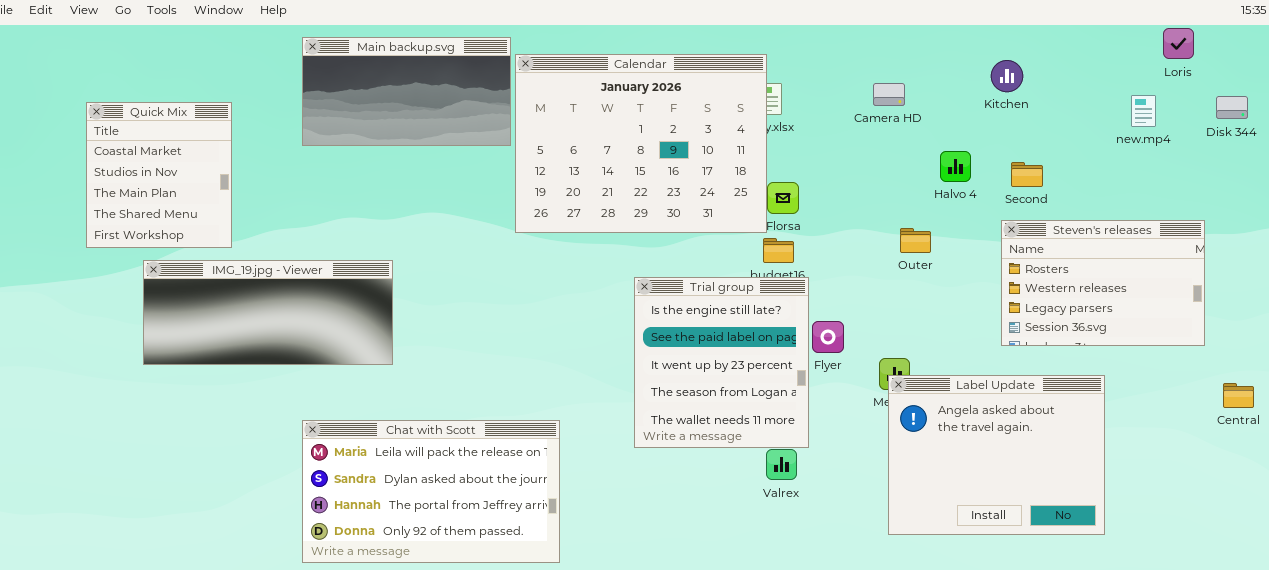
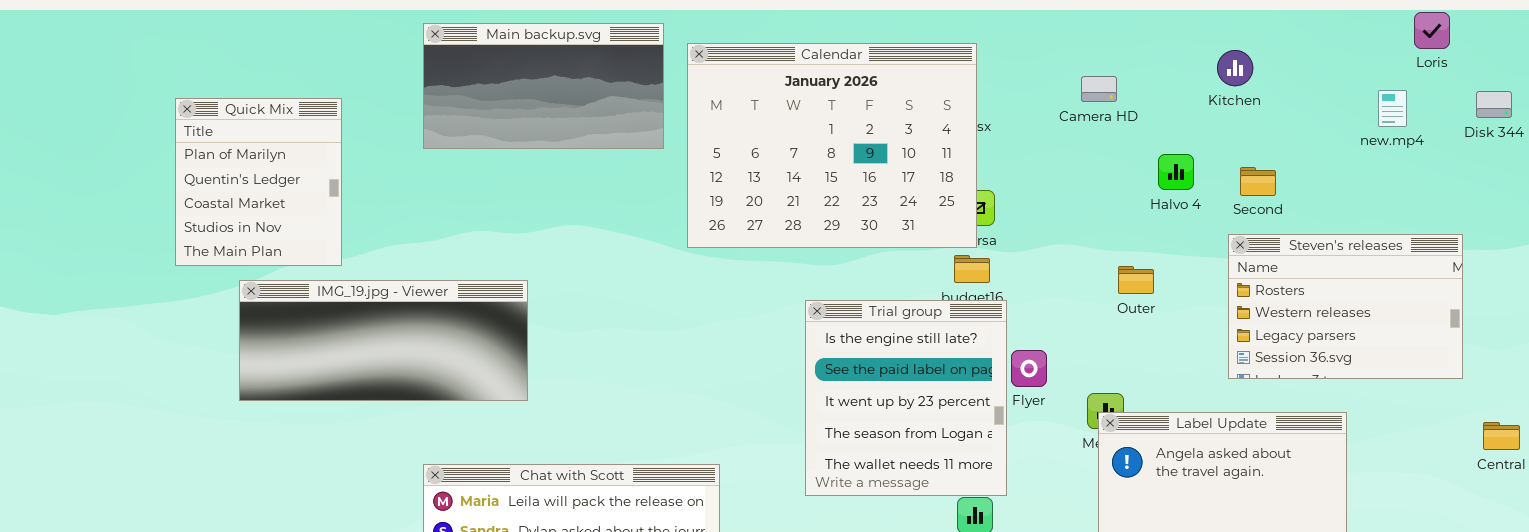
Calendar: [515,54,767,233] -> [687,43,977,248], moved
Quick Mix: [86,102,232,248] -> [175,98,342,266], scrolled up 2 rows
Outer: [900,228,931,253] -> [1118,266,1154,294], moved

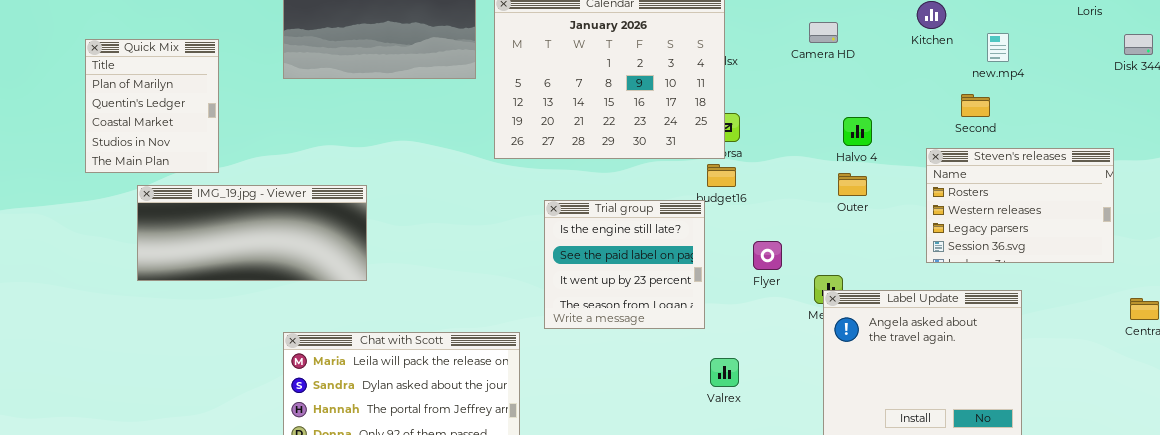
new.mp4: [1378,90,1407,127] -> [987,33,1009,62], moved
Halvo 4: [1158,154,1194,190] -> [843,117,872,146], moved
Second: [1240,167,1276,196] -> [961,94,990,117], moved
Trial group: [805,300,1007,496] -> [544,200,705,329], moved, resized

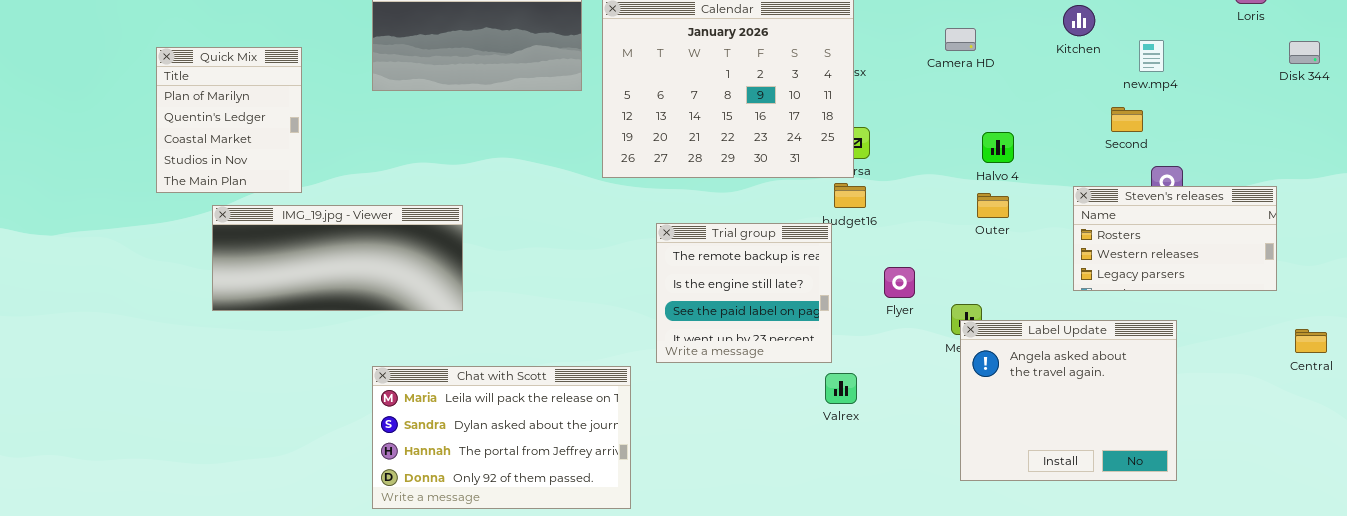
Steven's releases: [926,148,1114,263] -> [1073,186,1277,291], resized
Trial group: [544,200,705,329] -> [656,223,832,363], scrolled up 1 row
Valrex: [710,358,739,387] -> [825,373,857,404], moved

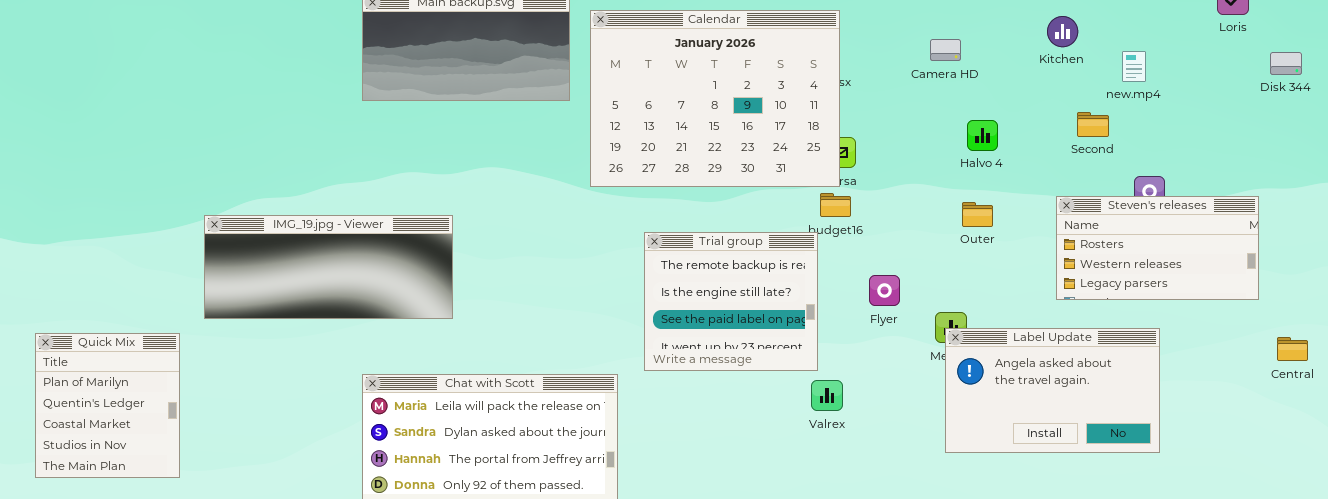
Quick Mix: [156,47,302,193] -> [35,333,180,478], moved
Second: [1111,107,1143,132] -> [1077,112,1109,137], moved
Halvo 4: [982,132,1014,163] -> [967,120,998,151], moved
Label Update: [960,320,1177,481] -> [945,328,1160,453], resized

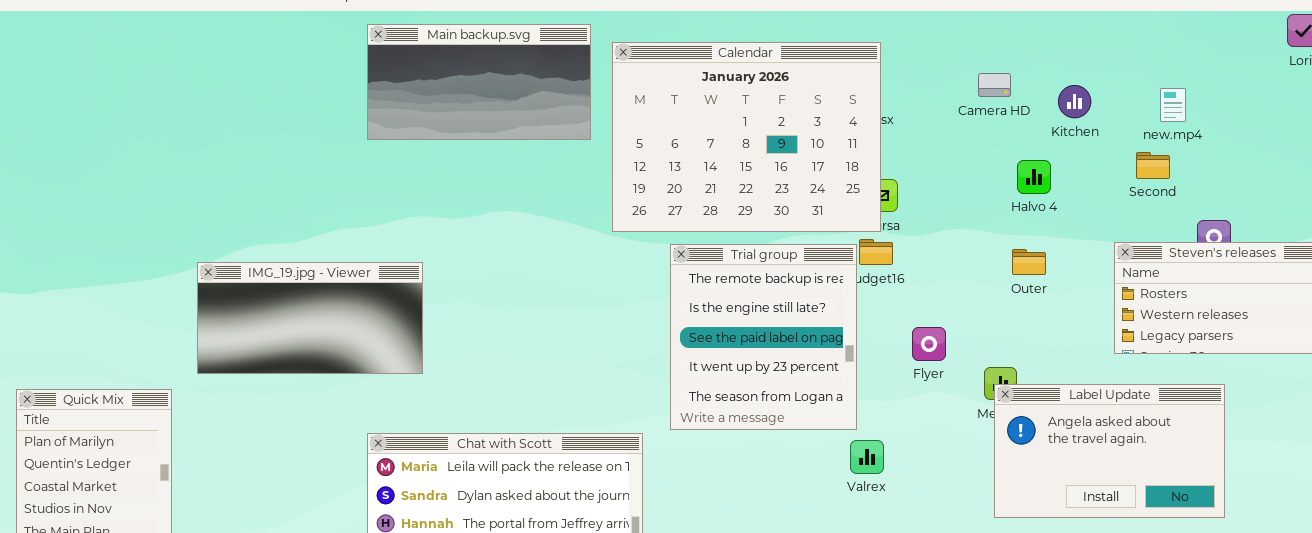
Kitchen: [1047,16,1078,47] -> [1058,85,1091,118], moved
new.mp4: [1122,51,1146,82] -> [1160,88,1186,122], moved
IMG_19.jpg - Viewer: [204,215,453,319] -> [197,262,423,374], resized
Trial group: [644,232,818,371] -> [670,244,857,430], resized

